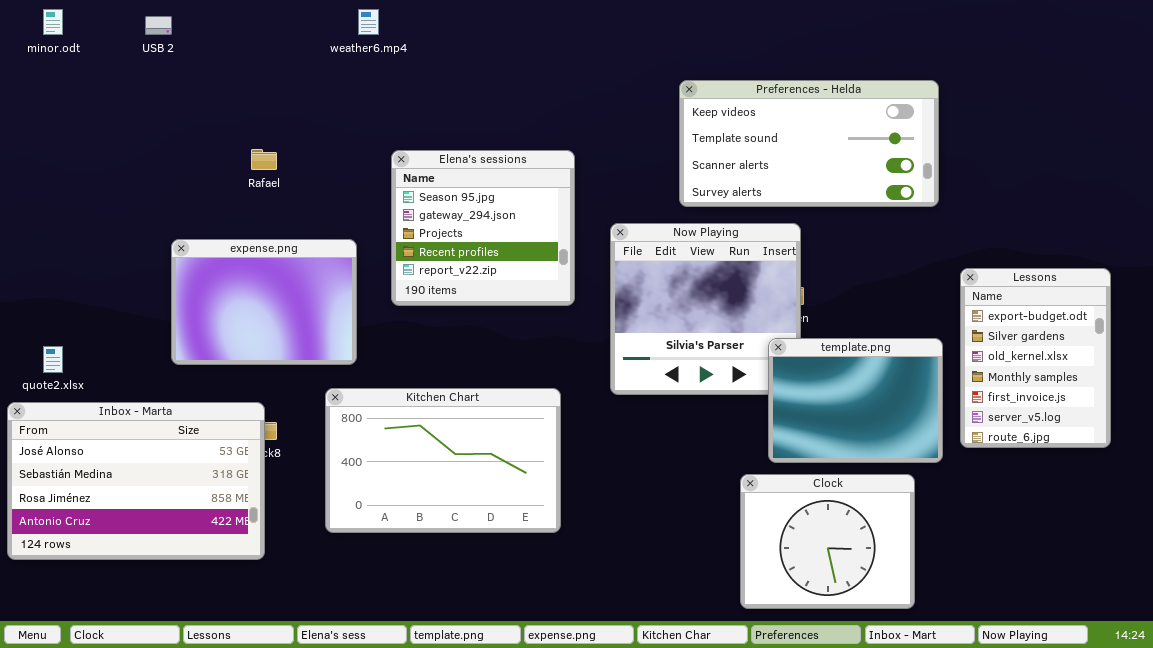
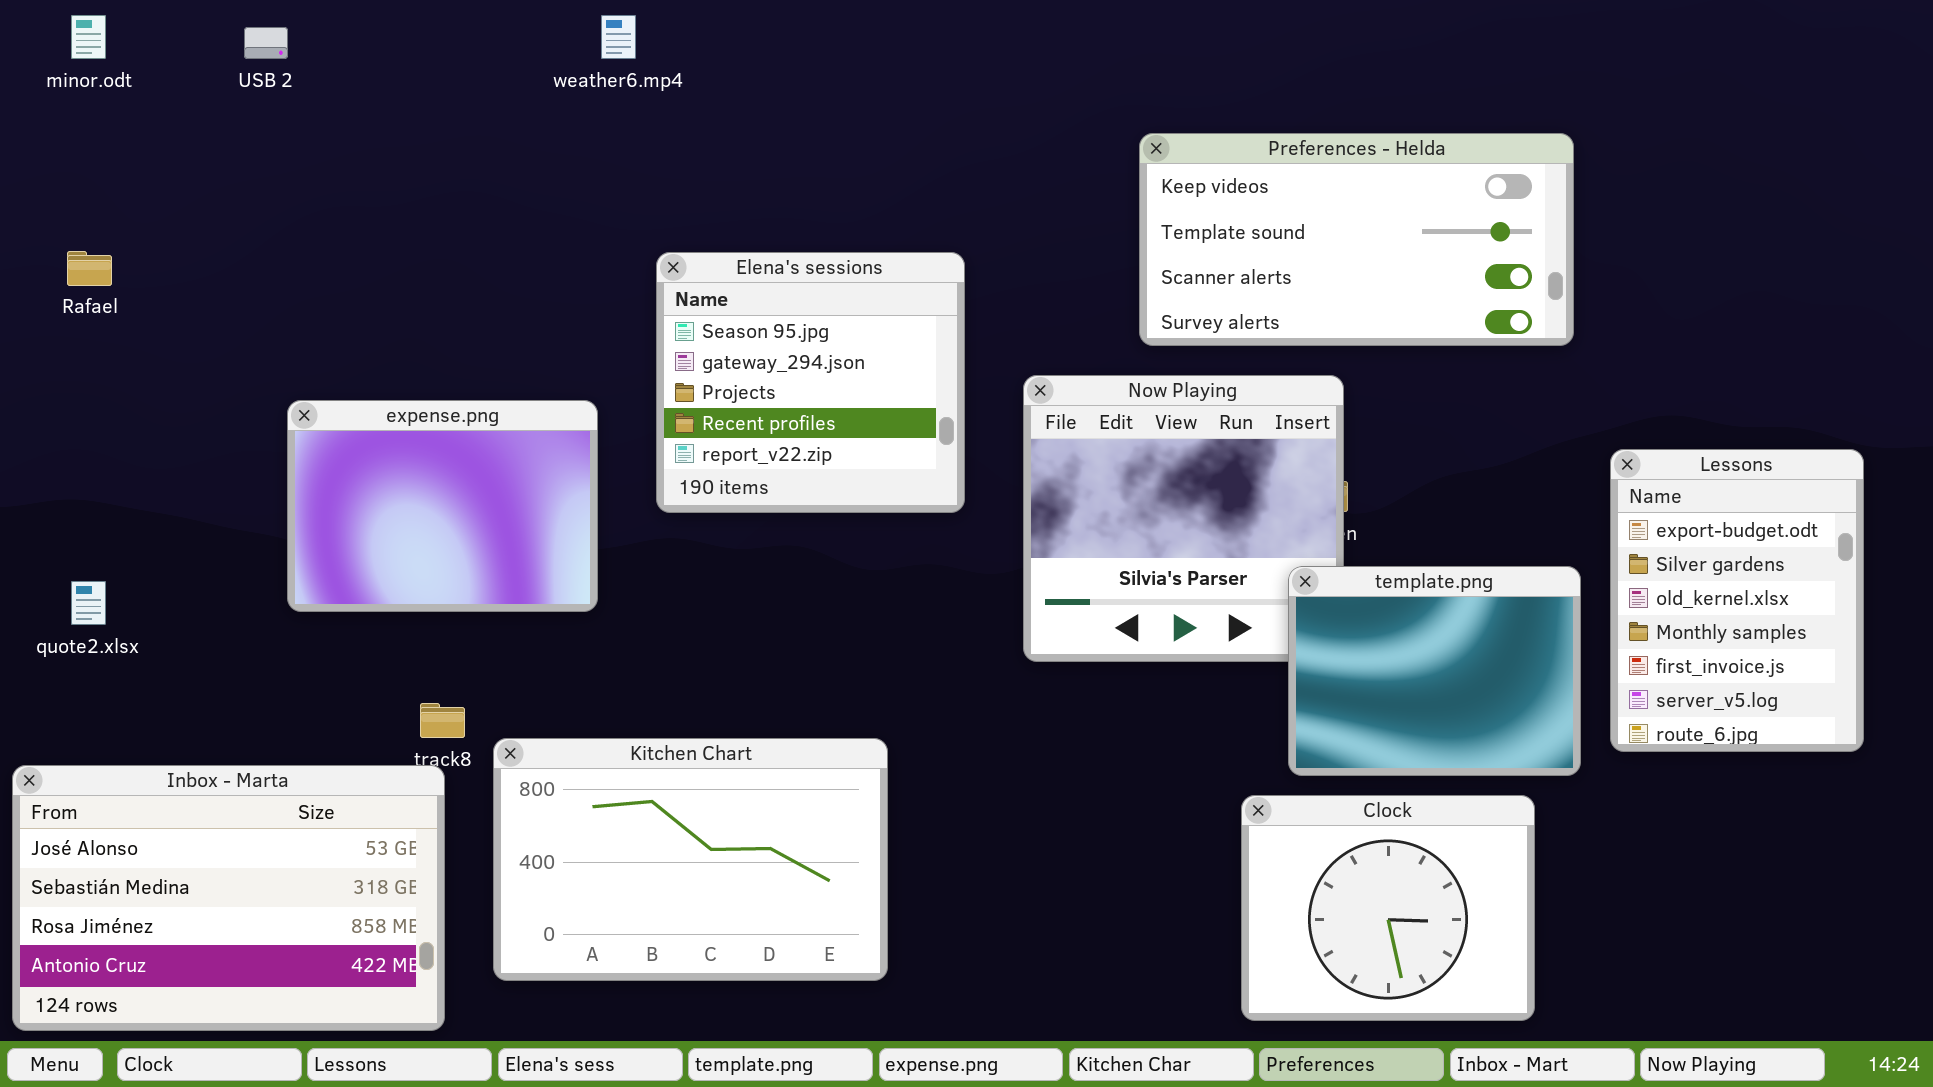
Rafael: [251,149,277,170] -> [67,251,112,286], moved
Kitchen Chart: [325,388,561,533] -> [493,738,888,981], moved
Inbox - Marta: [7,402,265,560] -> [12,765,445,1031], moved

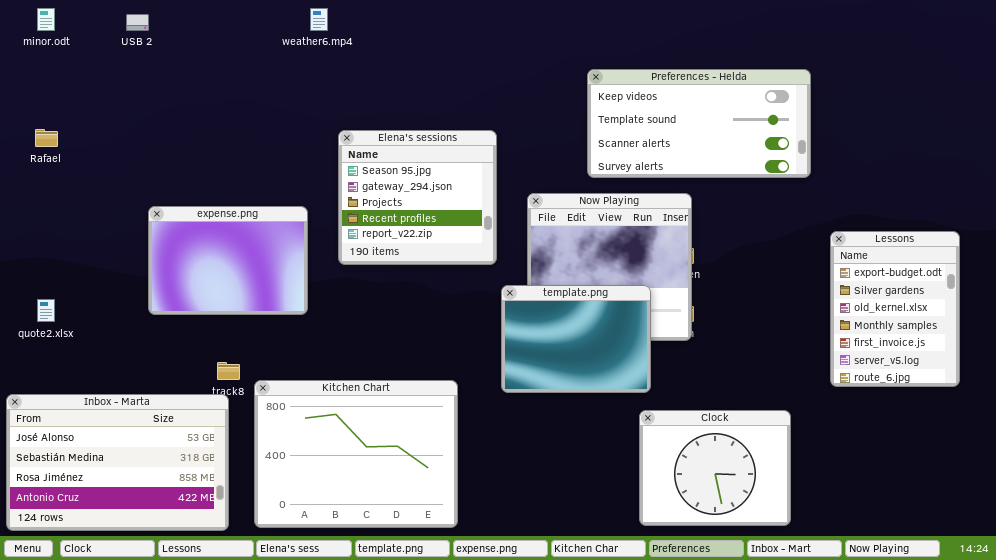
template.png: [1288,566,1581,776] -> [501,285,651,393], moved
Kitchen Chart: [493,738,888,981] -> [254,380,458,528], resized

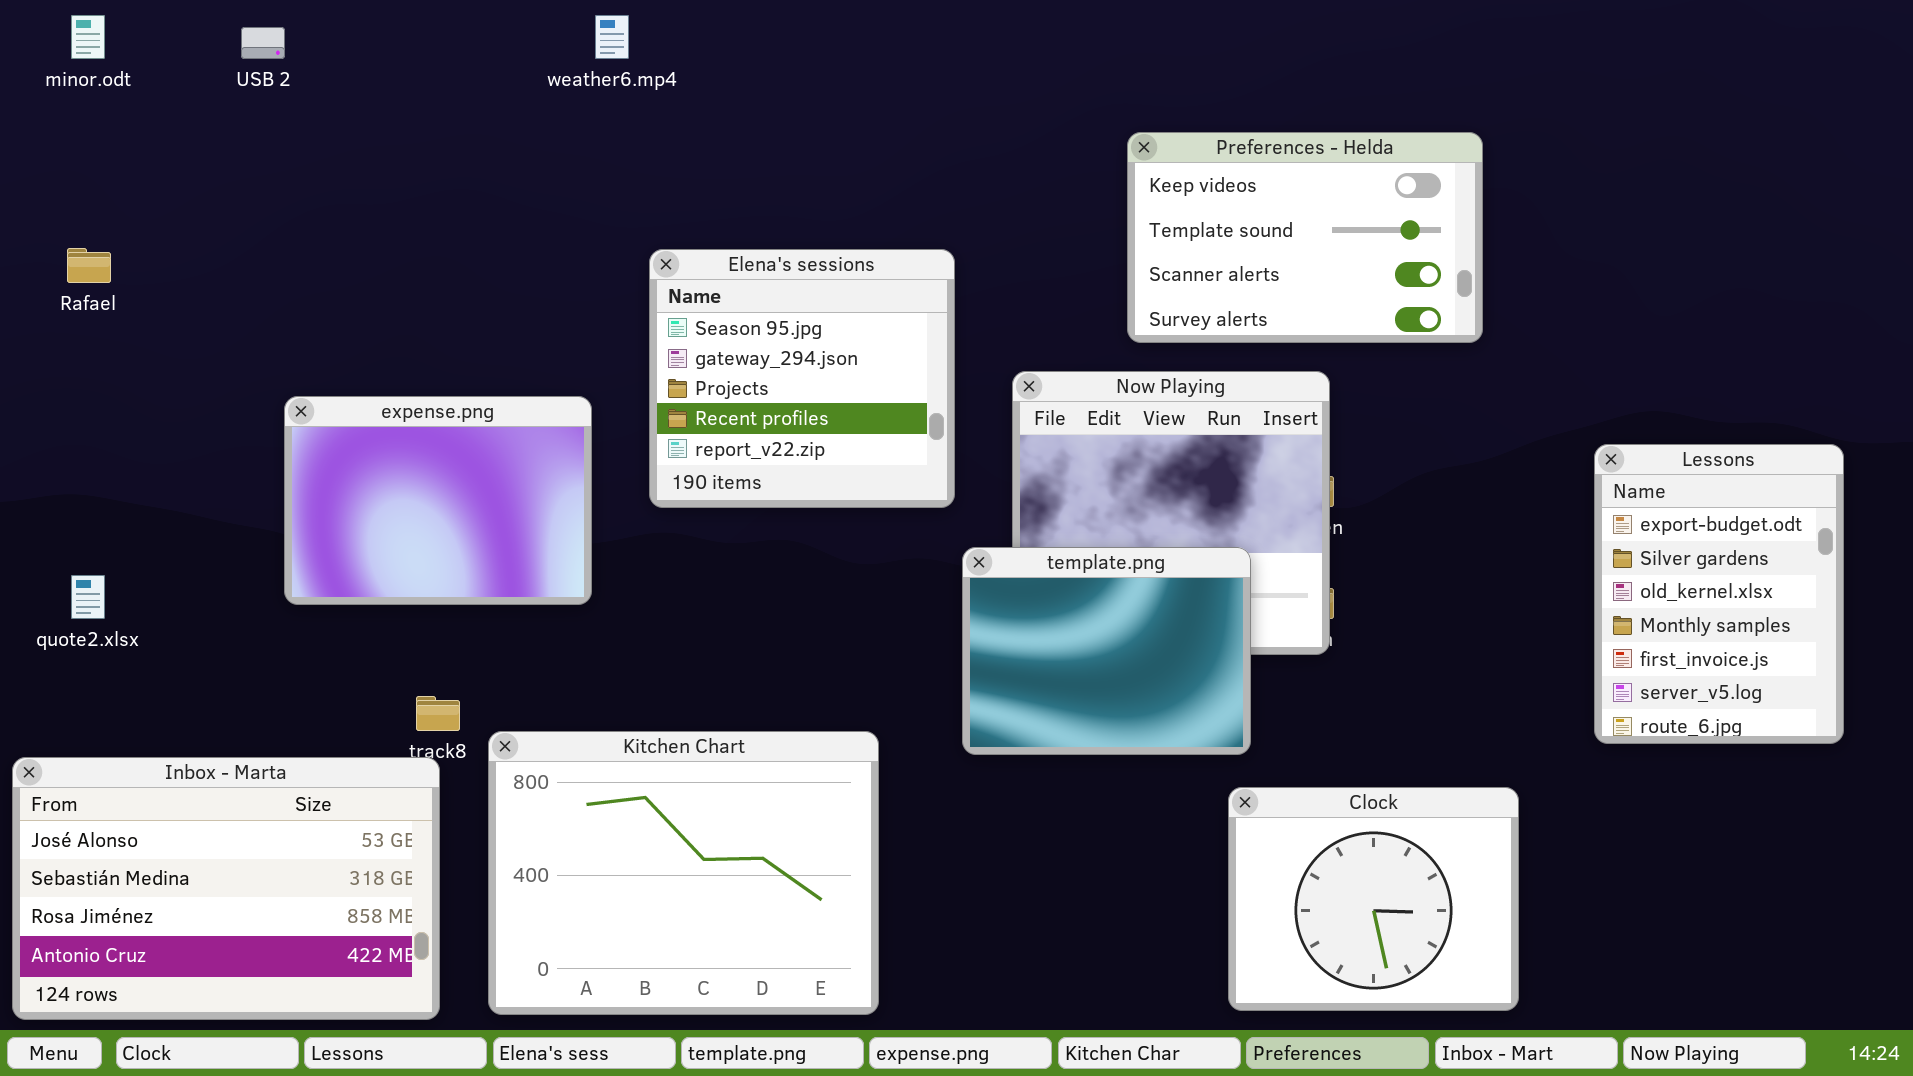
Preferences - Helda: [587,69,811,178] -> [1127,132,1483,343], resized

